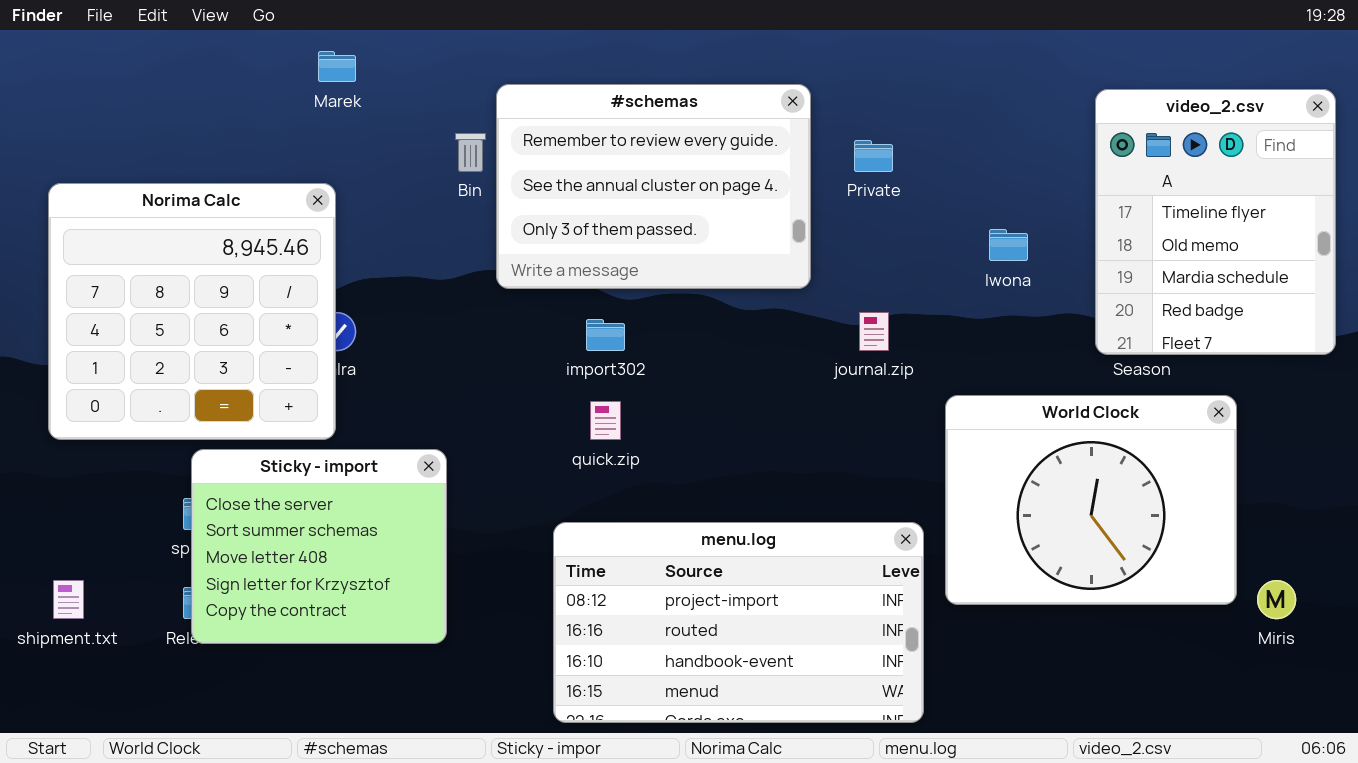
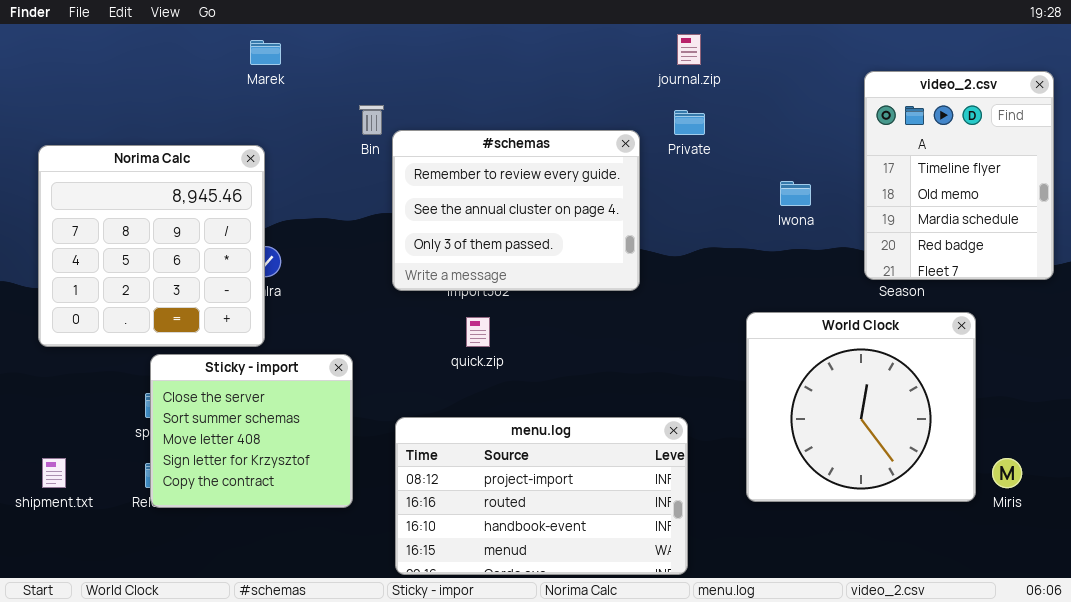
#schemas: [496,84,811,289] -> [392,130,640,291], moved
journal.zip: [859,312,889,351] -> [677,34,701,65], moved
World Clock: [945,395,1237,605] -> [746,312,976,502], resized
menu.log: [553,522,924,723] -> [395,417,688,575], moved

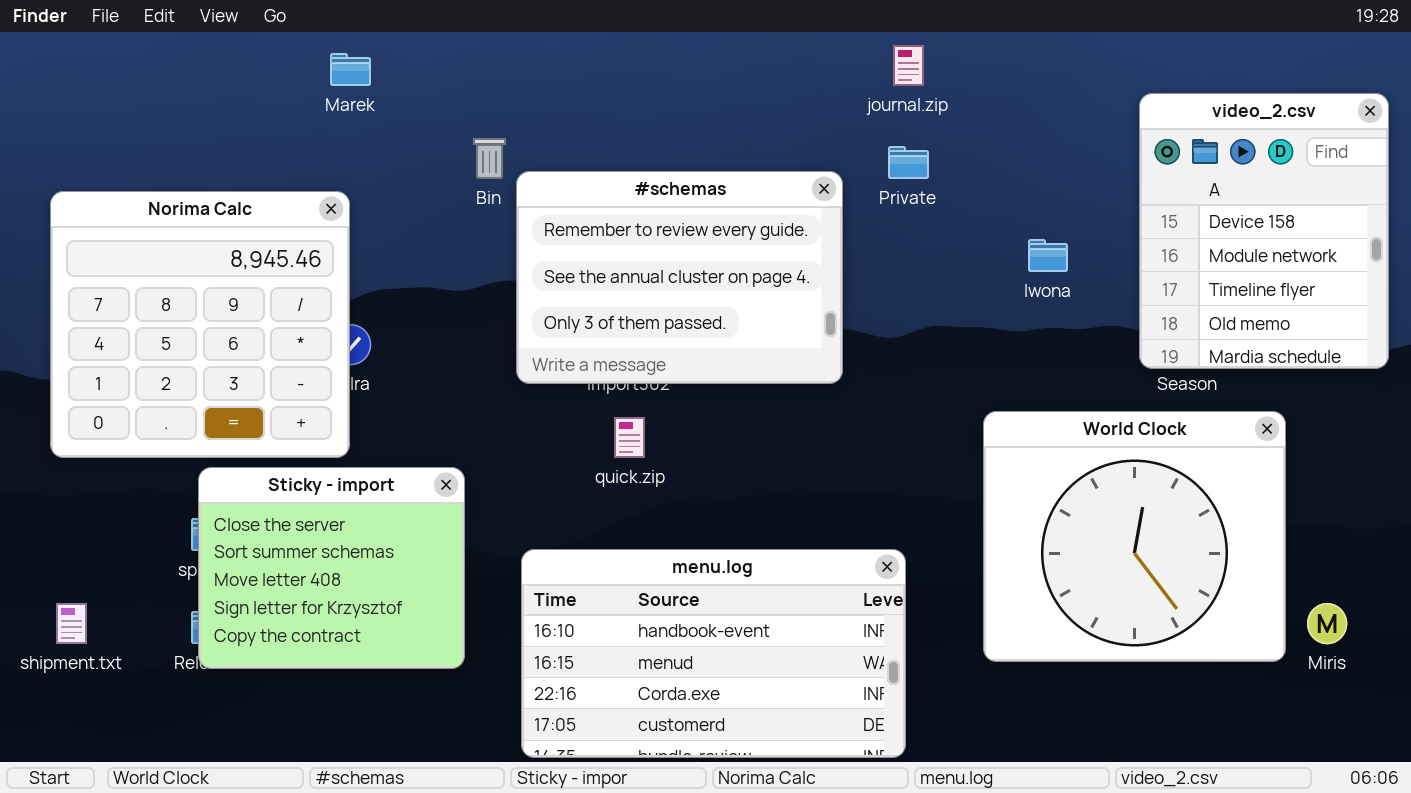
video_2.csv: [864,71,1054,280] -> [1139,93,1389,369], scrolled up 2 rows
menu.log: [395,417,688,575] -> [521,549,906,758], scrolled down 2 rows

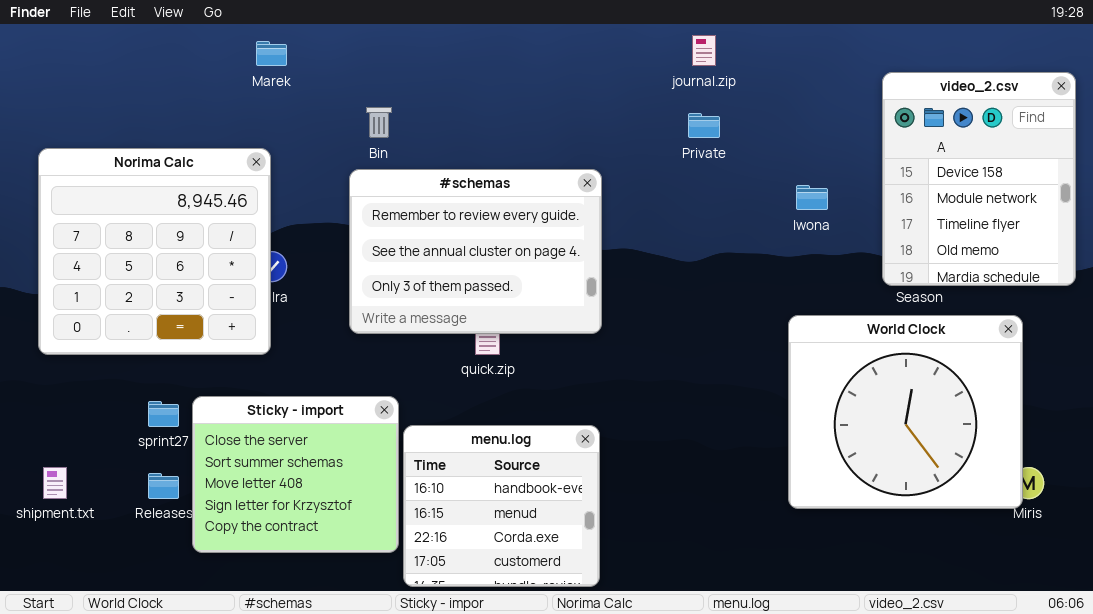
#schemas: [516,171,843,384] -> [349,169,602,334], moved
World Clock: [983,411,1286,662] -> [788,315,1023,509], moved
Sticky - import: [198,467,465,669] -> [192,396,399,553], moved
menu.log: [521,549,906,758] -> [403,425,600,587], resized

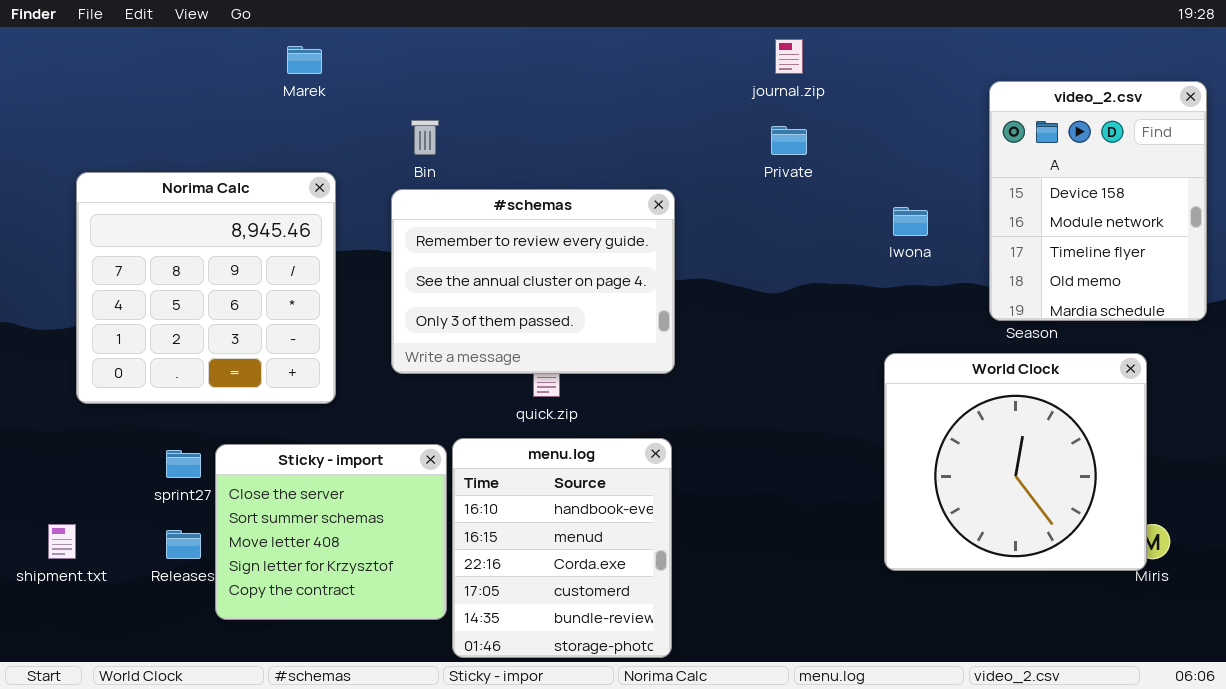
Norima Calc: [38,148,271,355] -> [76,172,336,404], moved
menu.log: [403,425,600,587] -> [452,438,672,658], resized

